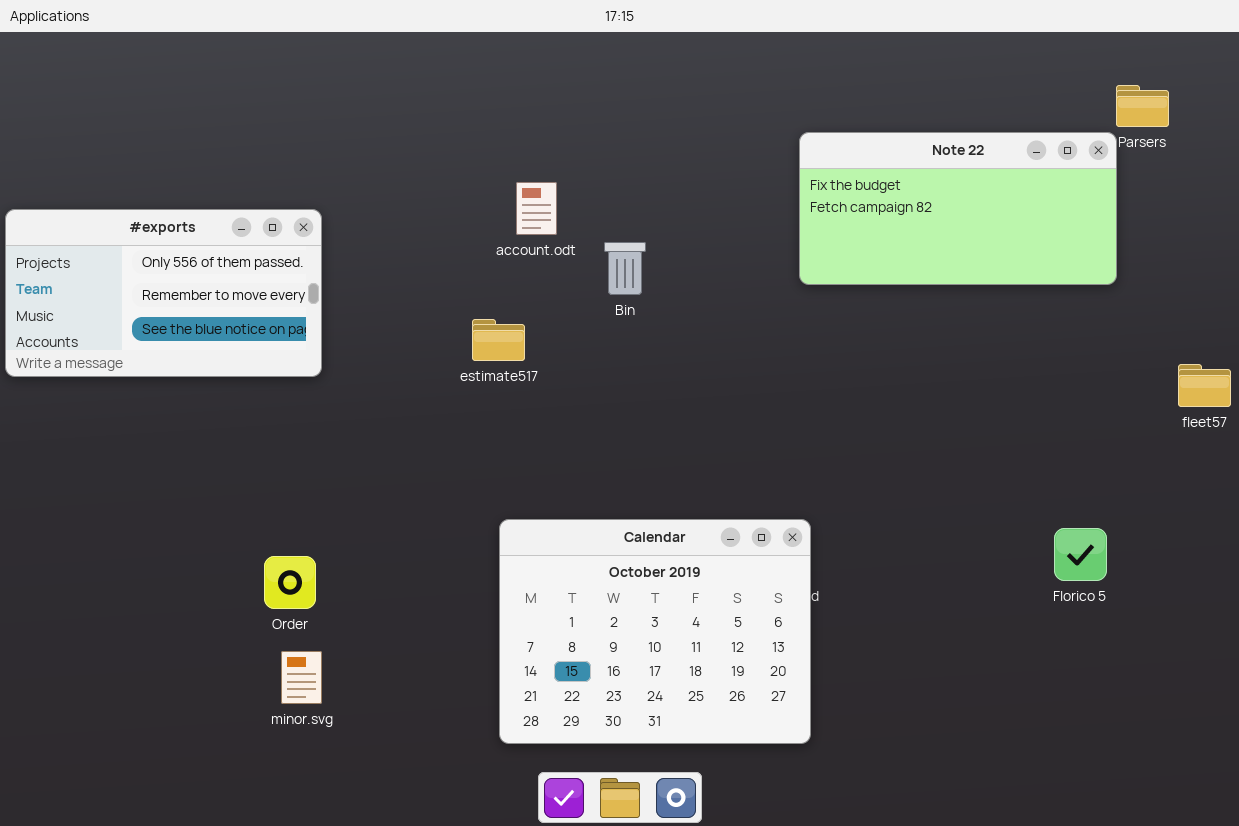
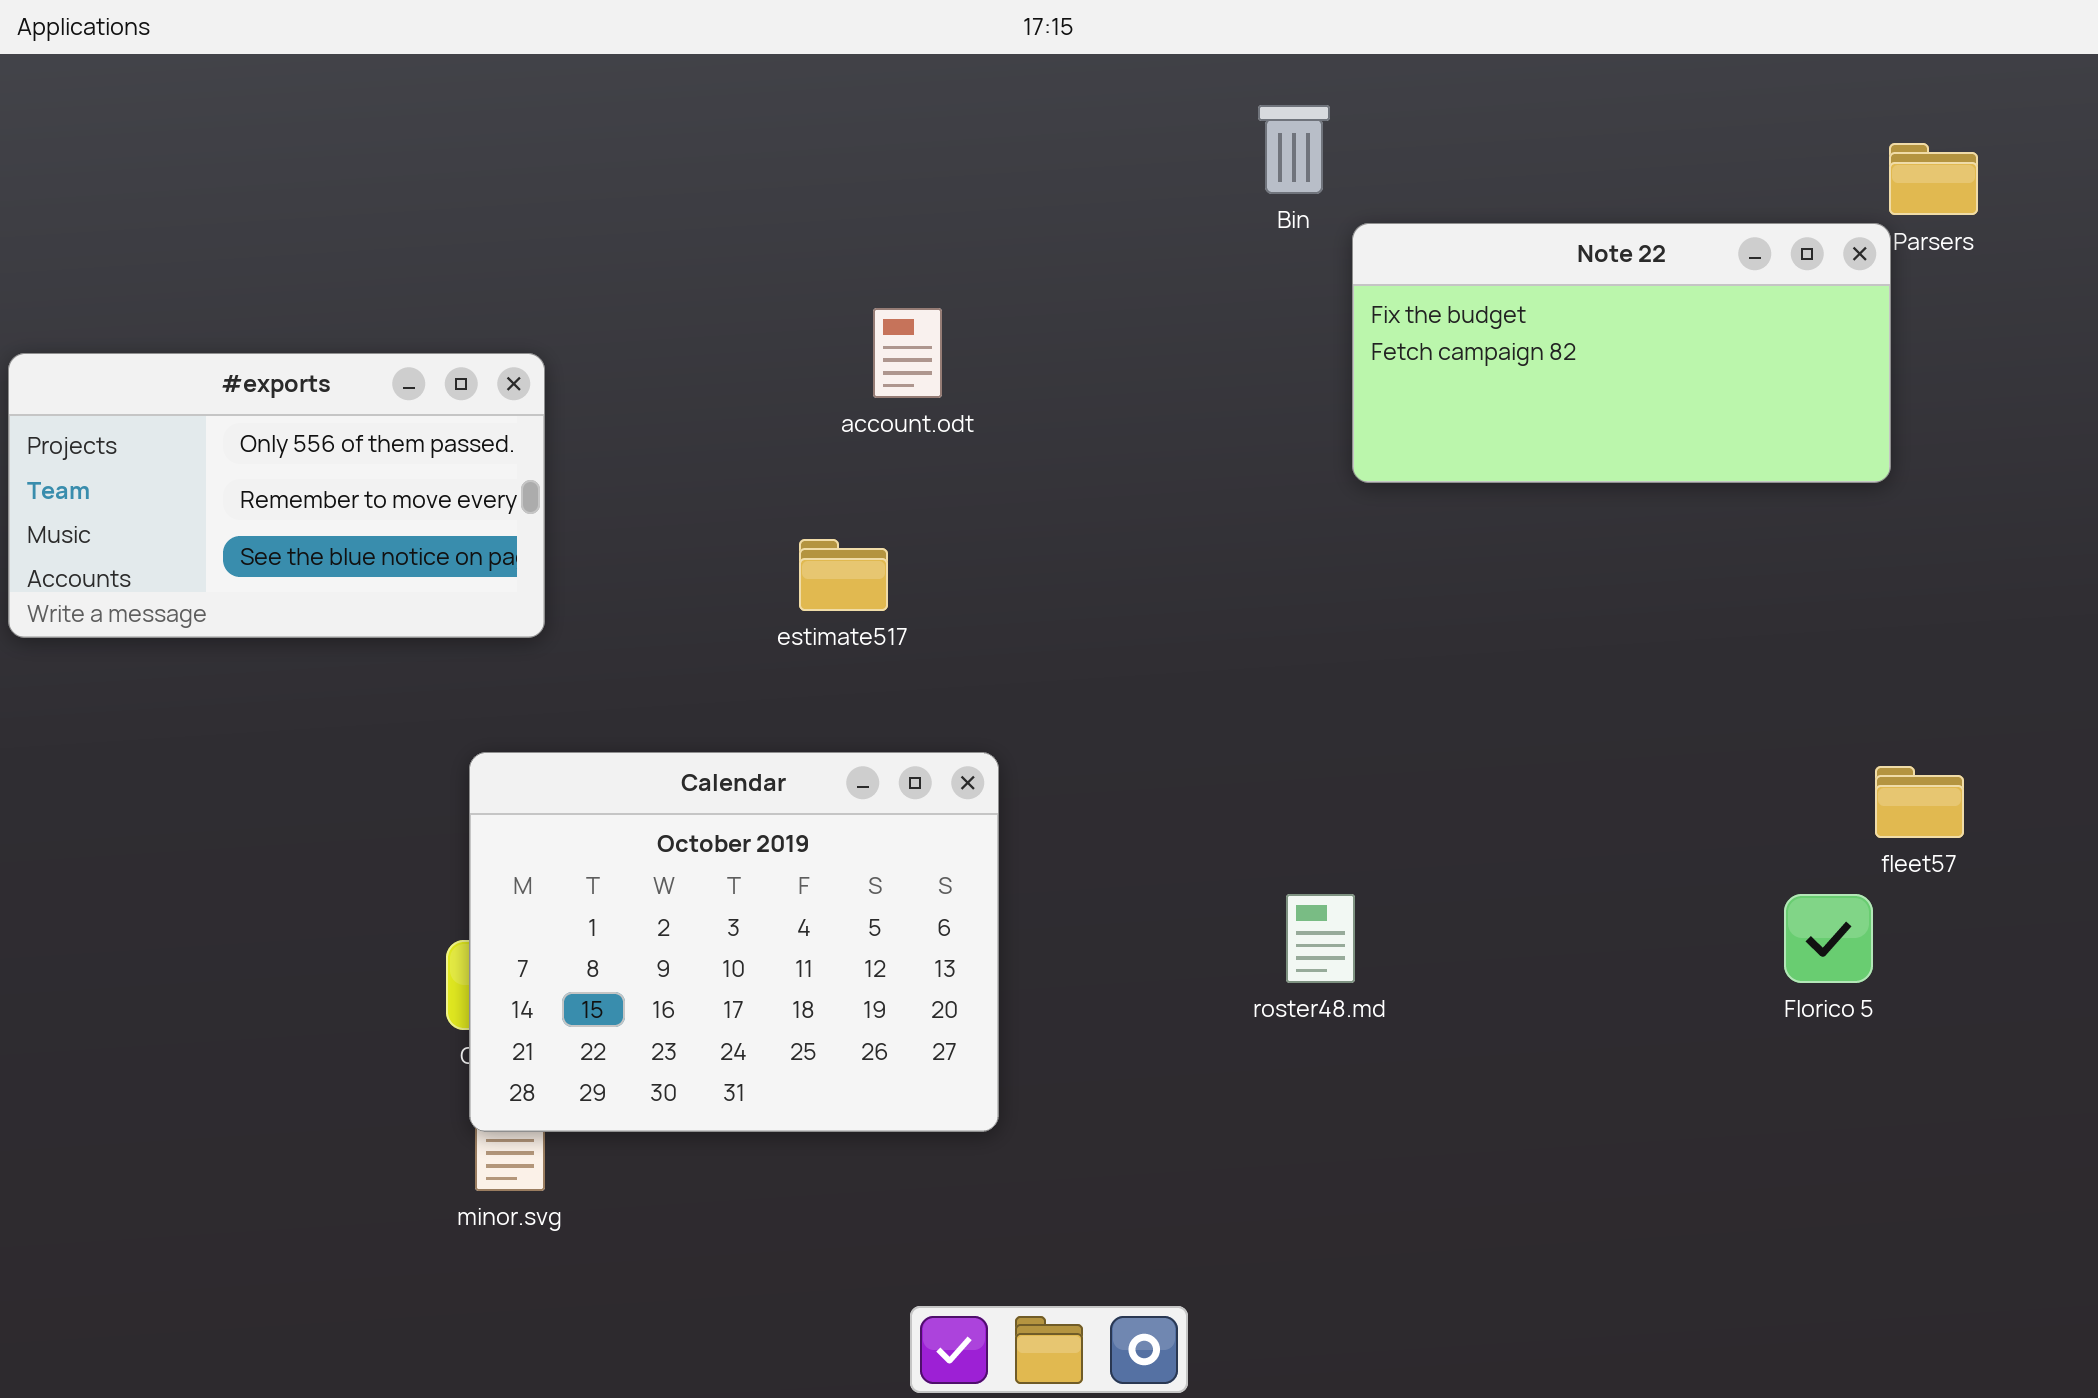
Bin: [604,242,646,295] -> [1258,105,1330,194], moved
fleet57: [1178,364,1231,407] -> [1875,766,1964,838], moved
Calendar: [499,519,811,744] -> [469,752,999,1132], moved

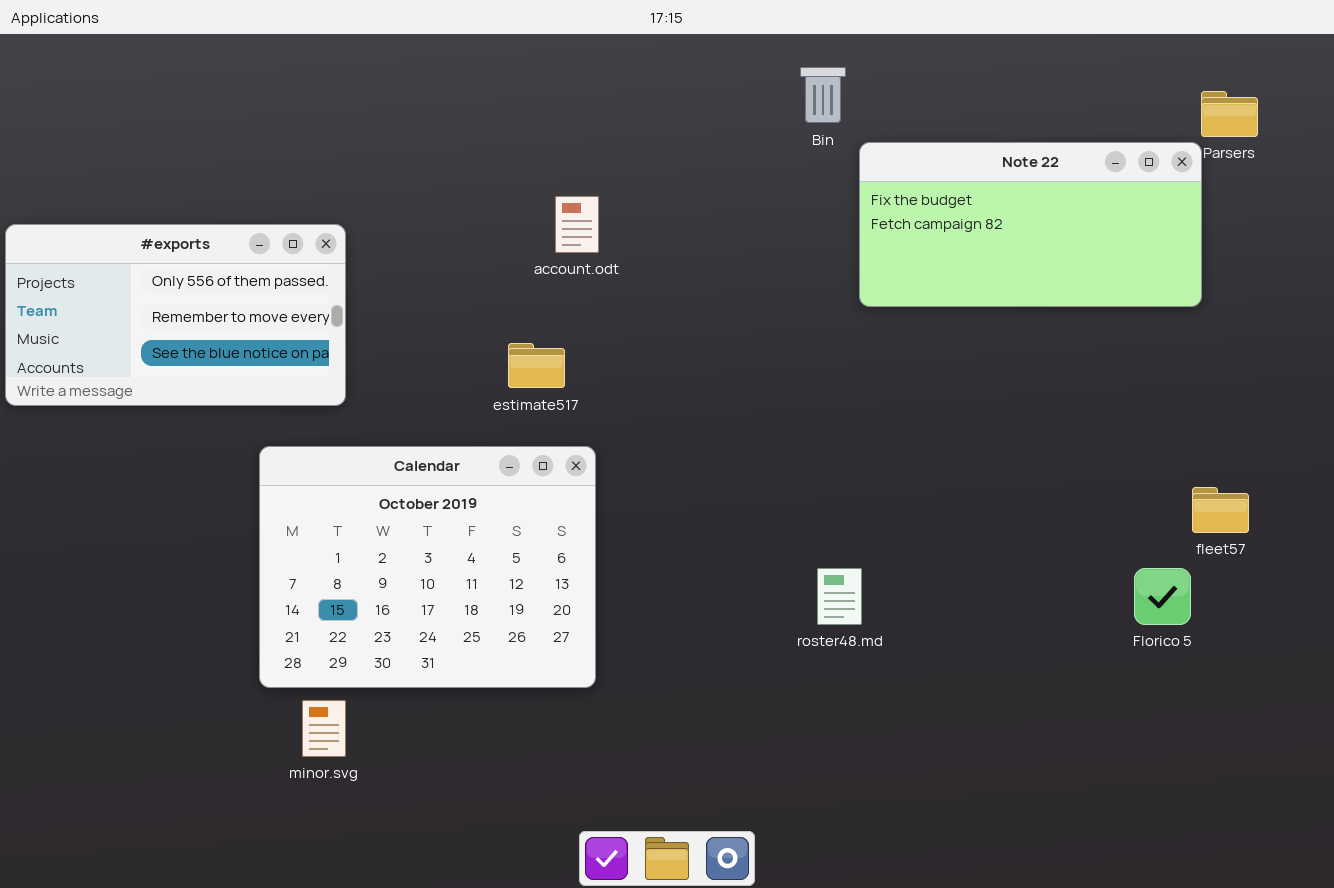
Calendar: [469,752,999,1132] -> [259,446,596,688], moved

